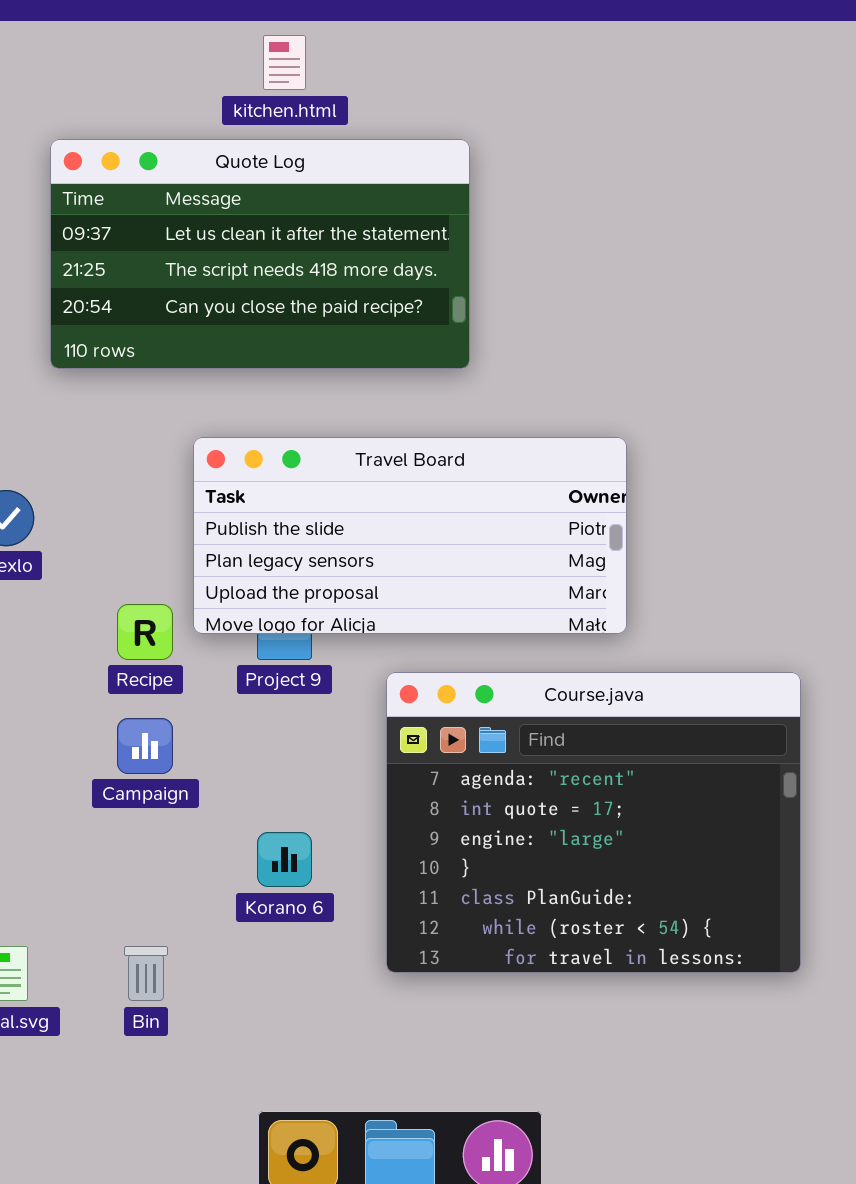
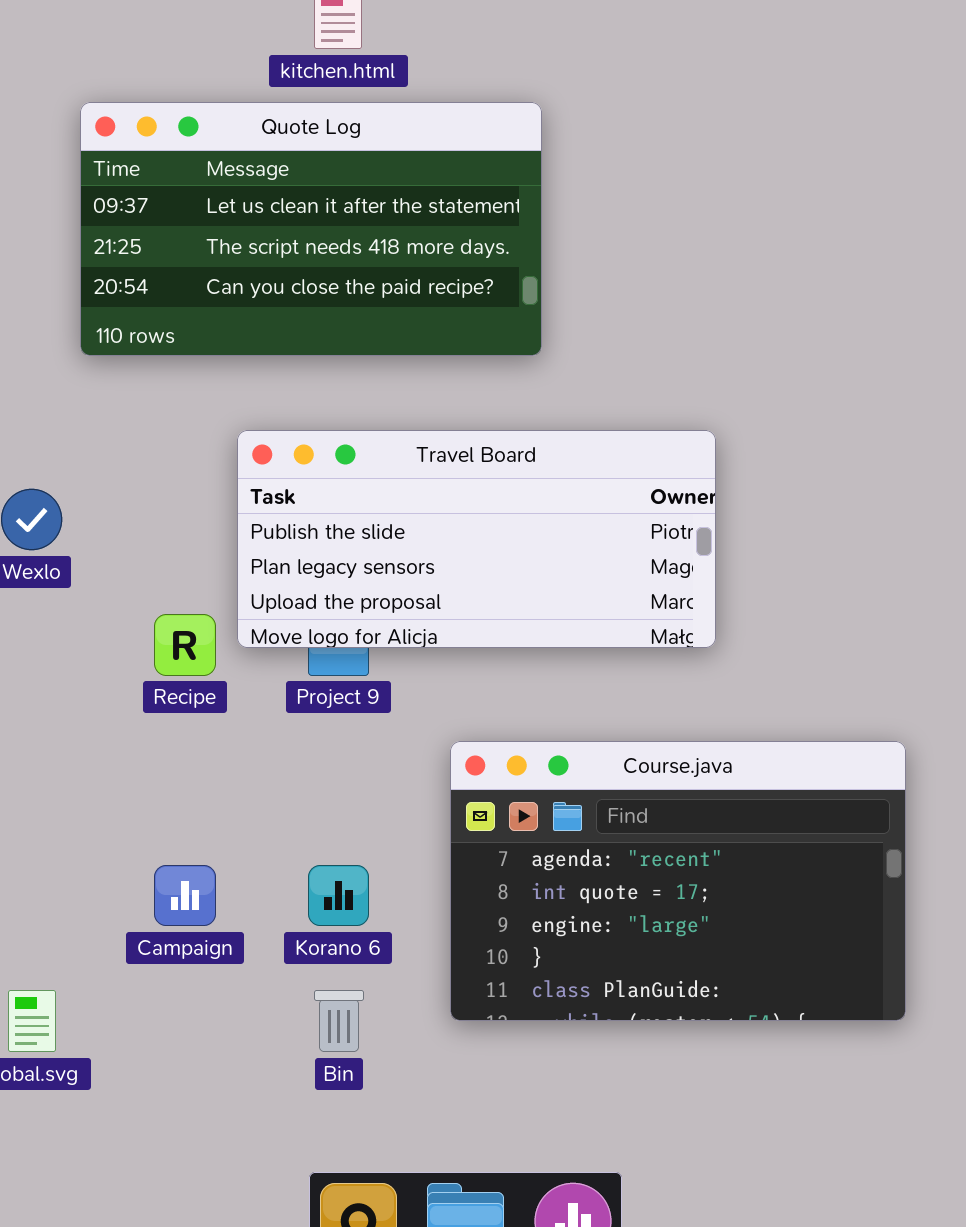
Course.java: [386,672,801,973] -> [450,741,906,1021], resized
Campaign: [117,718,173,774] -> [154,865,216,926], moved
Bin: [124,946,168,1001] -> [314,990,364,1052], moved

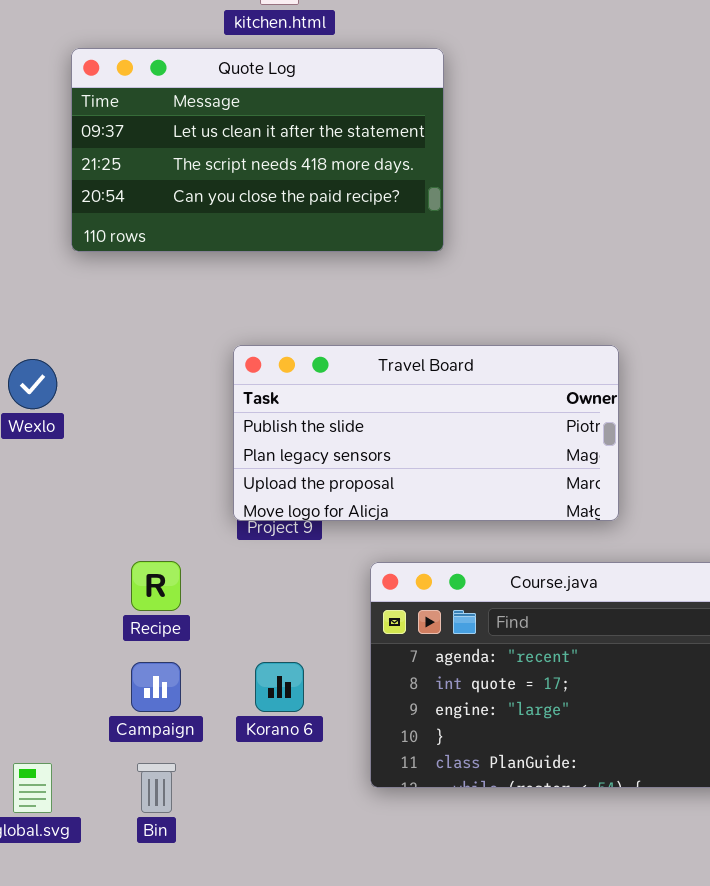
Travel Board: [237,430,716,648] -> [233,345,619,521], moved
Recipe: [154,614,216,676] -> [131,561,181,611], moved
Bin: [314,990,364,1052] -> [137,763,176,813], moved

